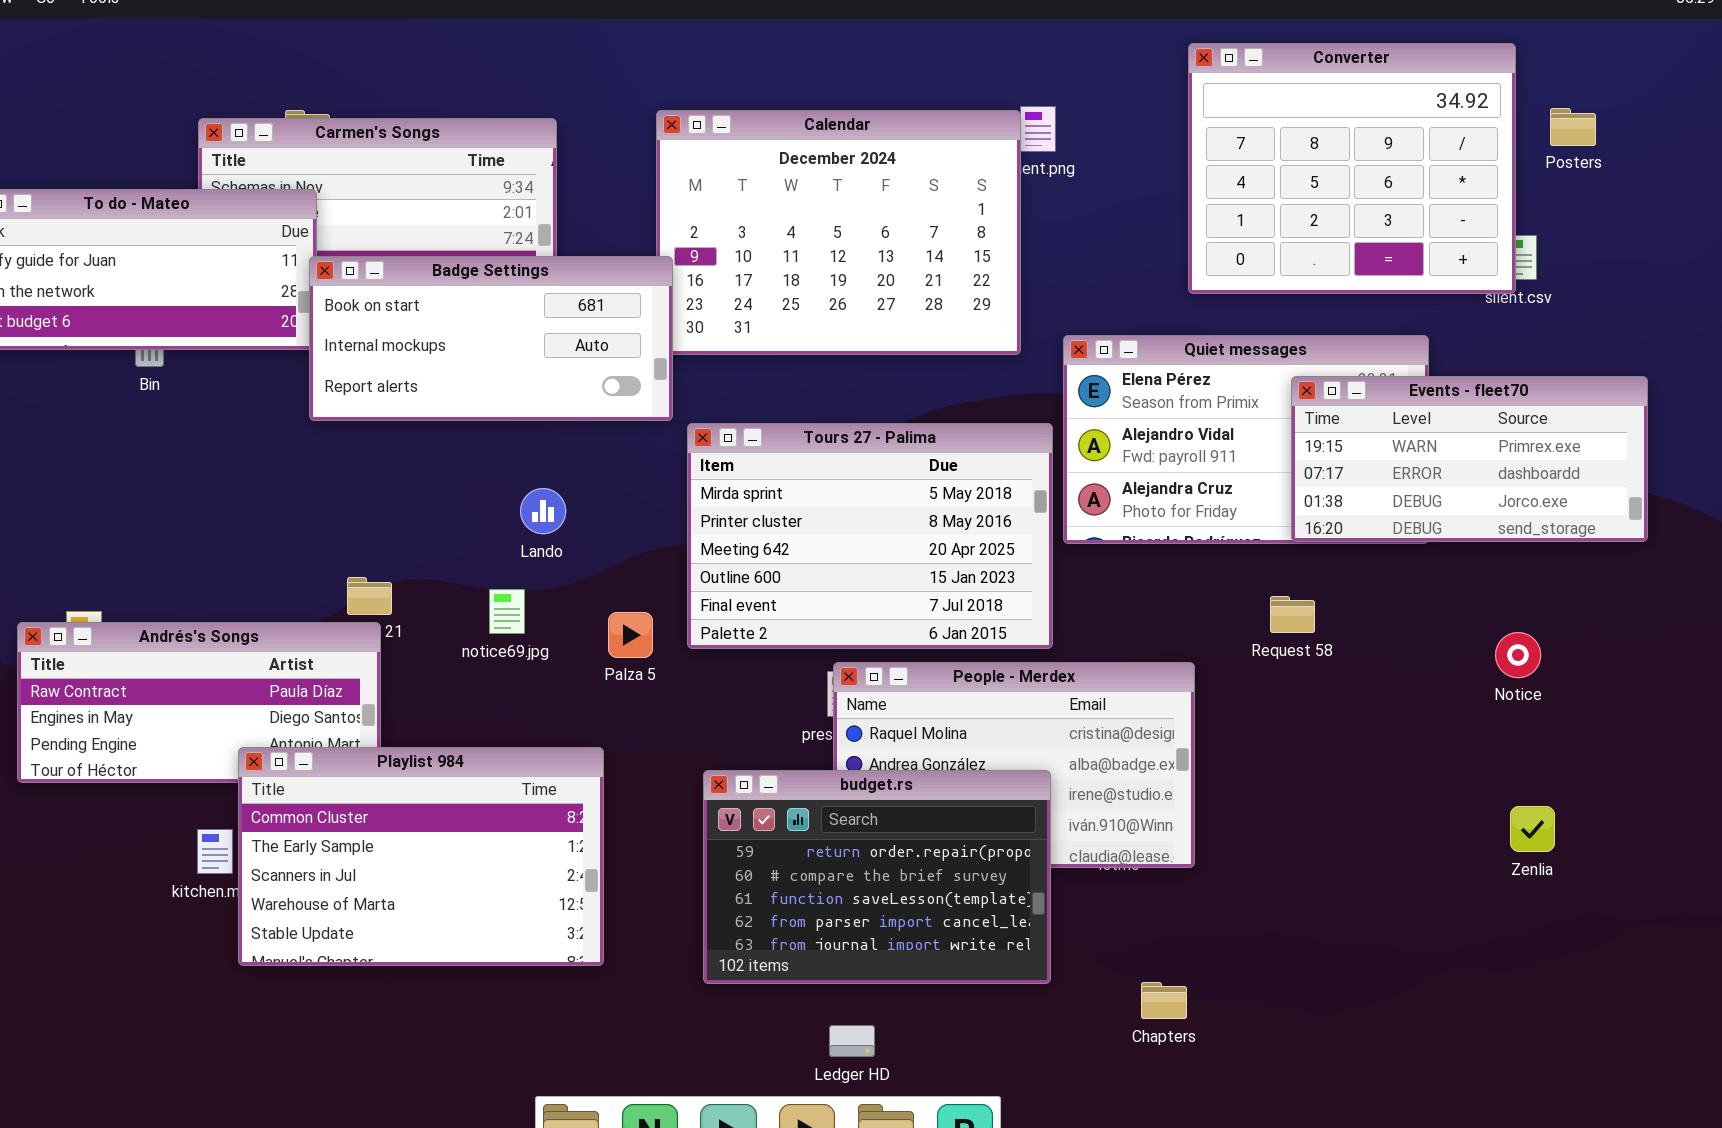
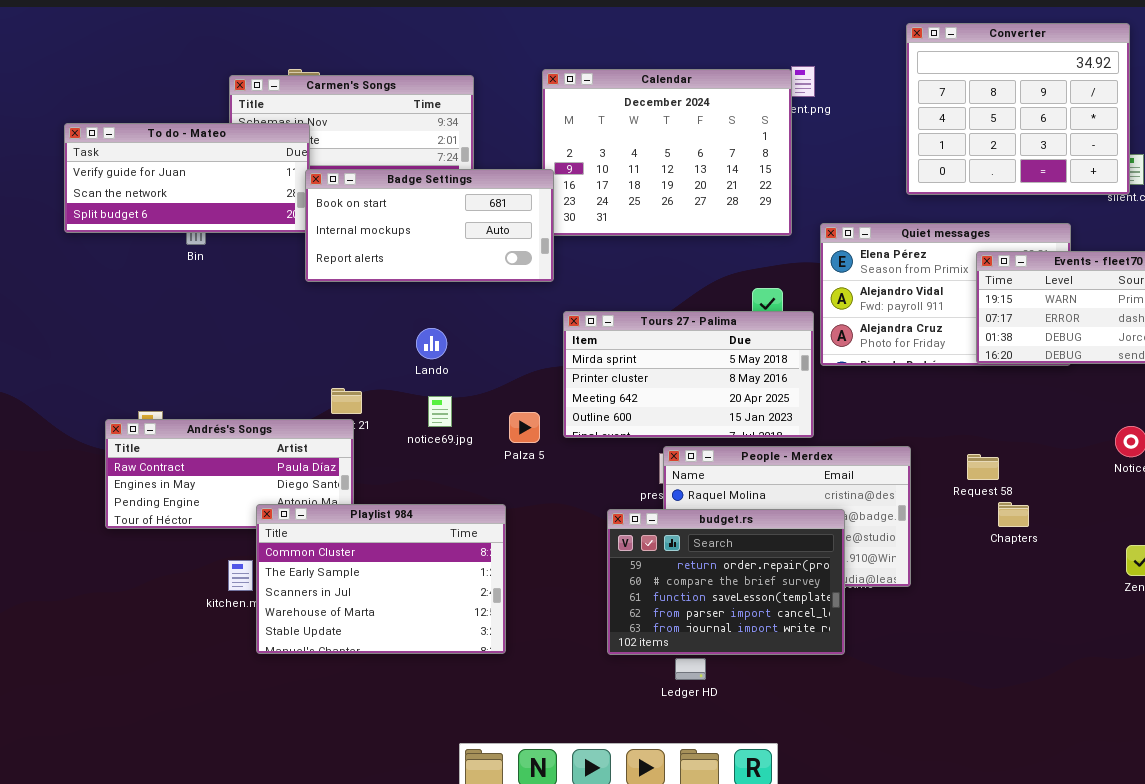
Tours 27 - Palima: [687,423,1053,649] -> [563,311,814,438], resized
Lando: [520,488,566,534] -> [416,328,447,359], moved
Request 58: [1270,596,1315,633] -> [967,454,999,480], moved
budget.rs: [703,770,1051,984] -> [607,509,845,655], moved
Chapters: [1141,982,1187,1019] -> [998,502,1029,527], moved
Ledger HD: [829,1025,875,1057] -> [675,658,706,680], moved

